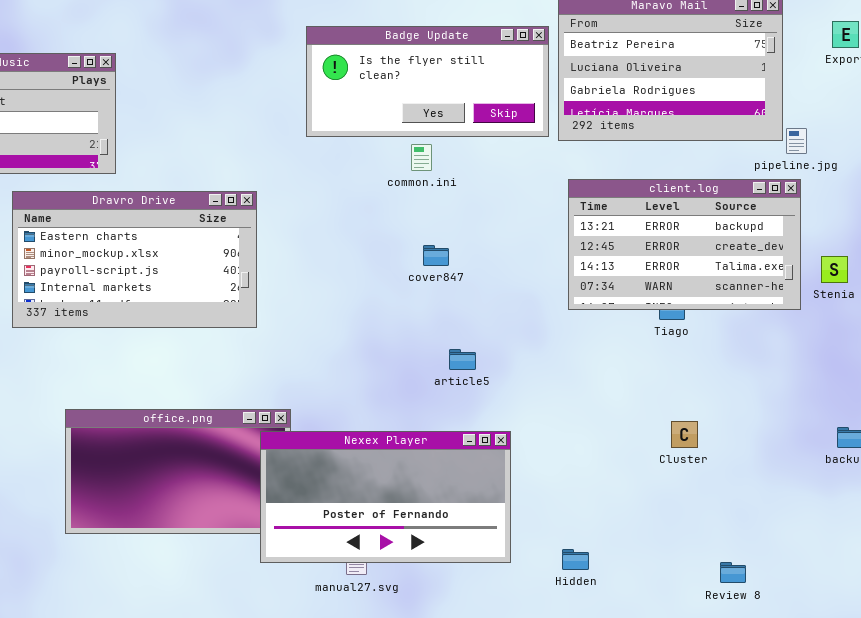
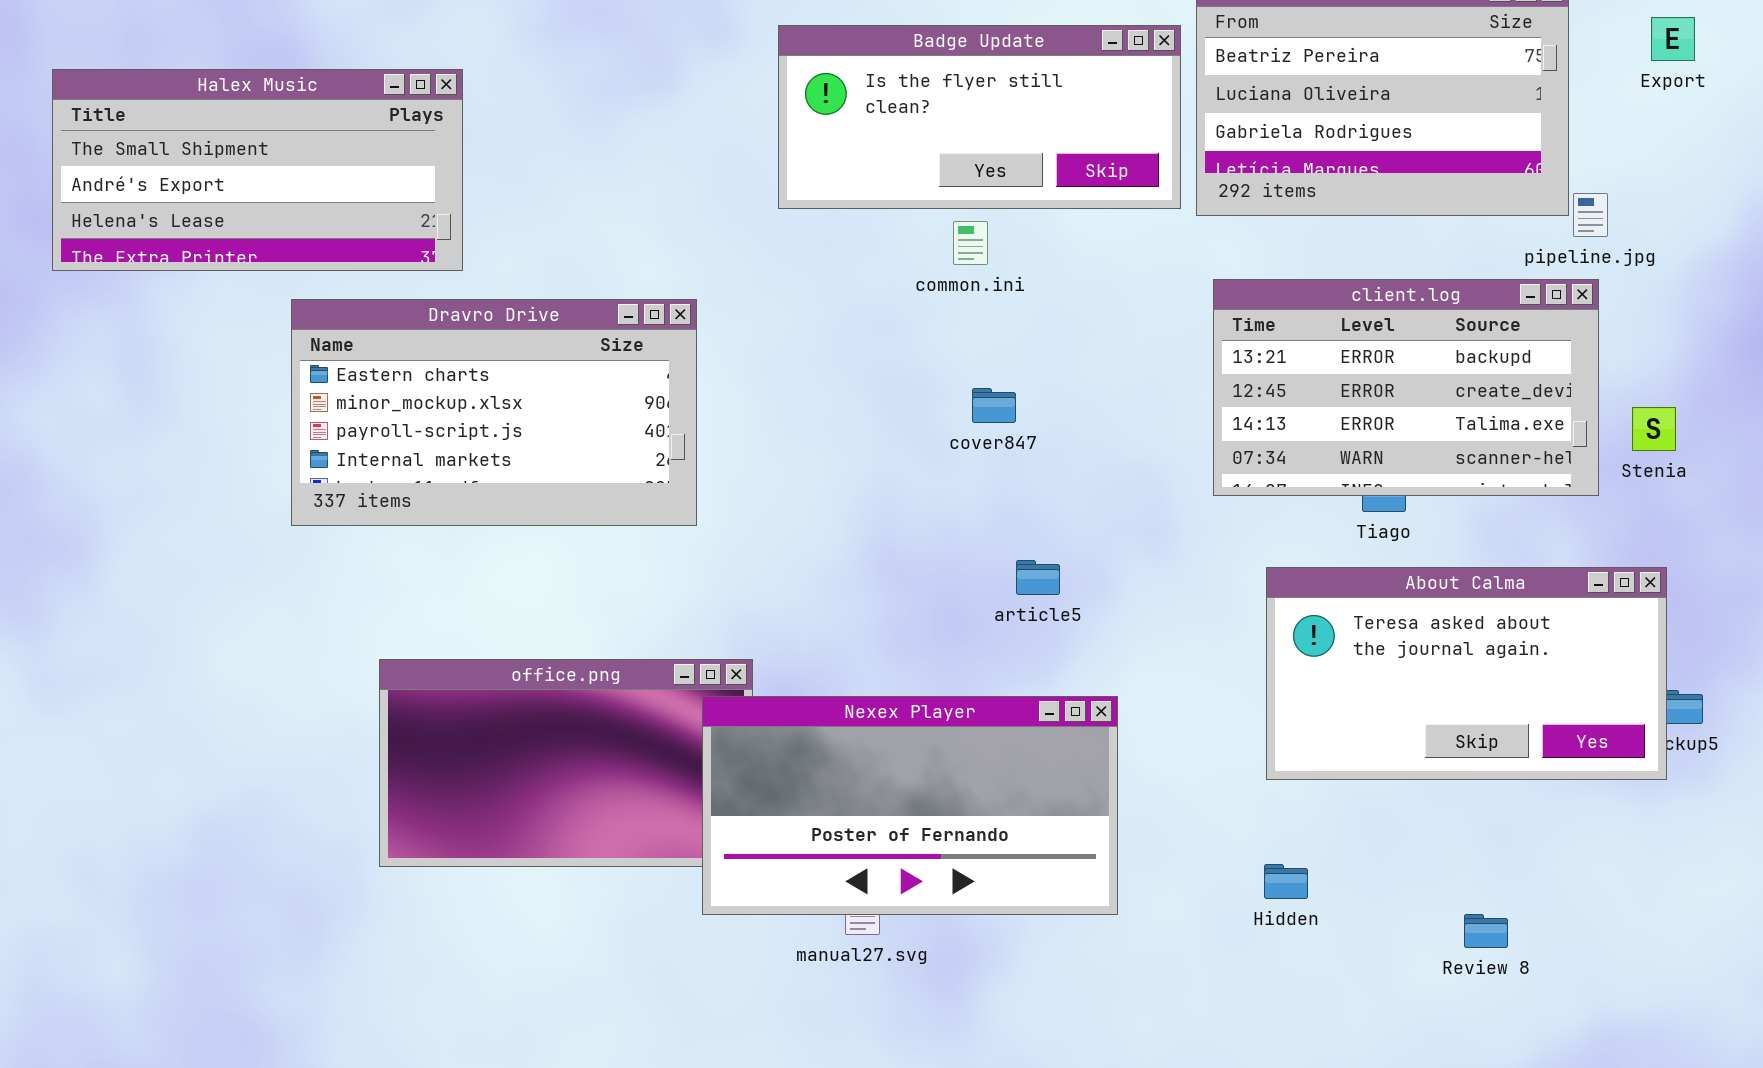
About Calma: none -> [1266,567,1667,780], opened
Hidden: [562,549,589,570] -> [1264,864,1308,899], moved

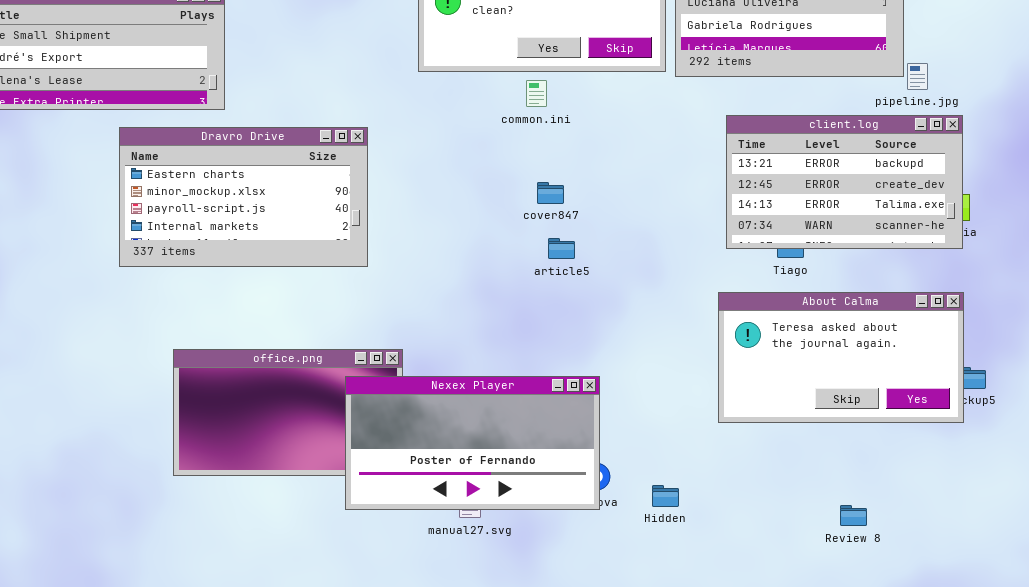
client.log: [1213,279,1599,496] -> [726,115,963,249], moved
article5: [1016,560,1060,595] -> [548,238,575,259], moved
Nexex Player: [702,696,1118,915] -> [345,376,600,510], moved
Hidden: [1264,864,1308,899] -> [652,485,679,507], moved

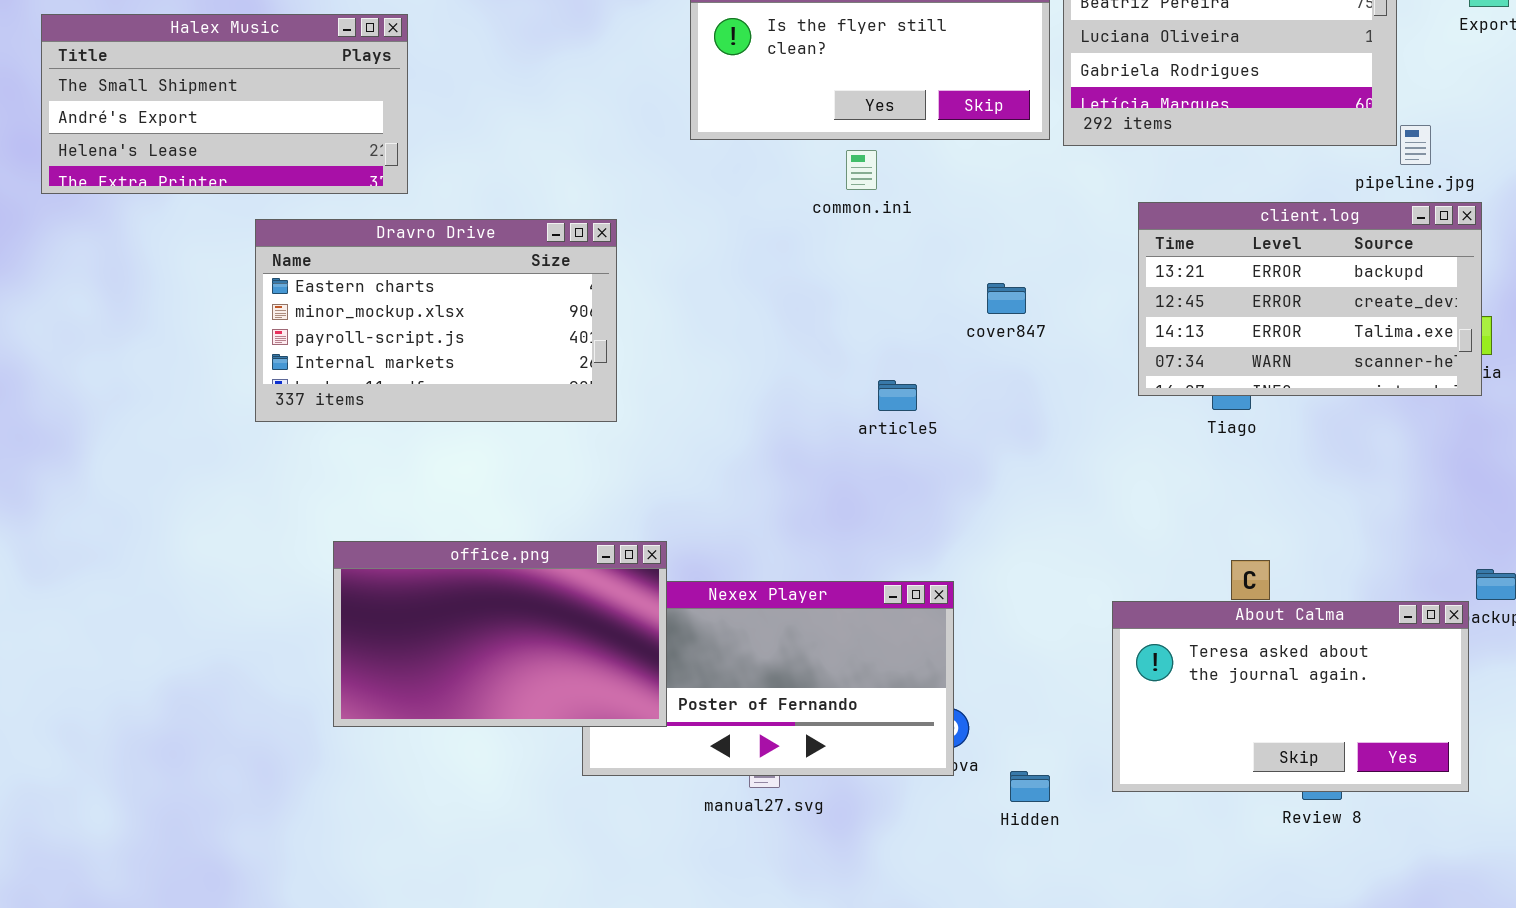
cover847: [537,182,564,204] -> [987,283,1026,314], moved
About Calma: [718,292,964,423] -> [1112,601,1469,792], moved
office.png: [173,349,403,476] -> [333,541,667,727], raised
Hidden: [652,485,679,507] -> [1010,771,1050,802], moved

